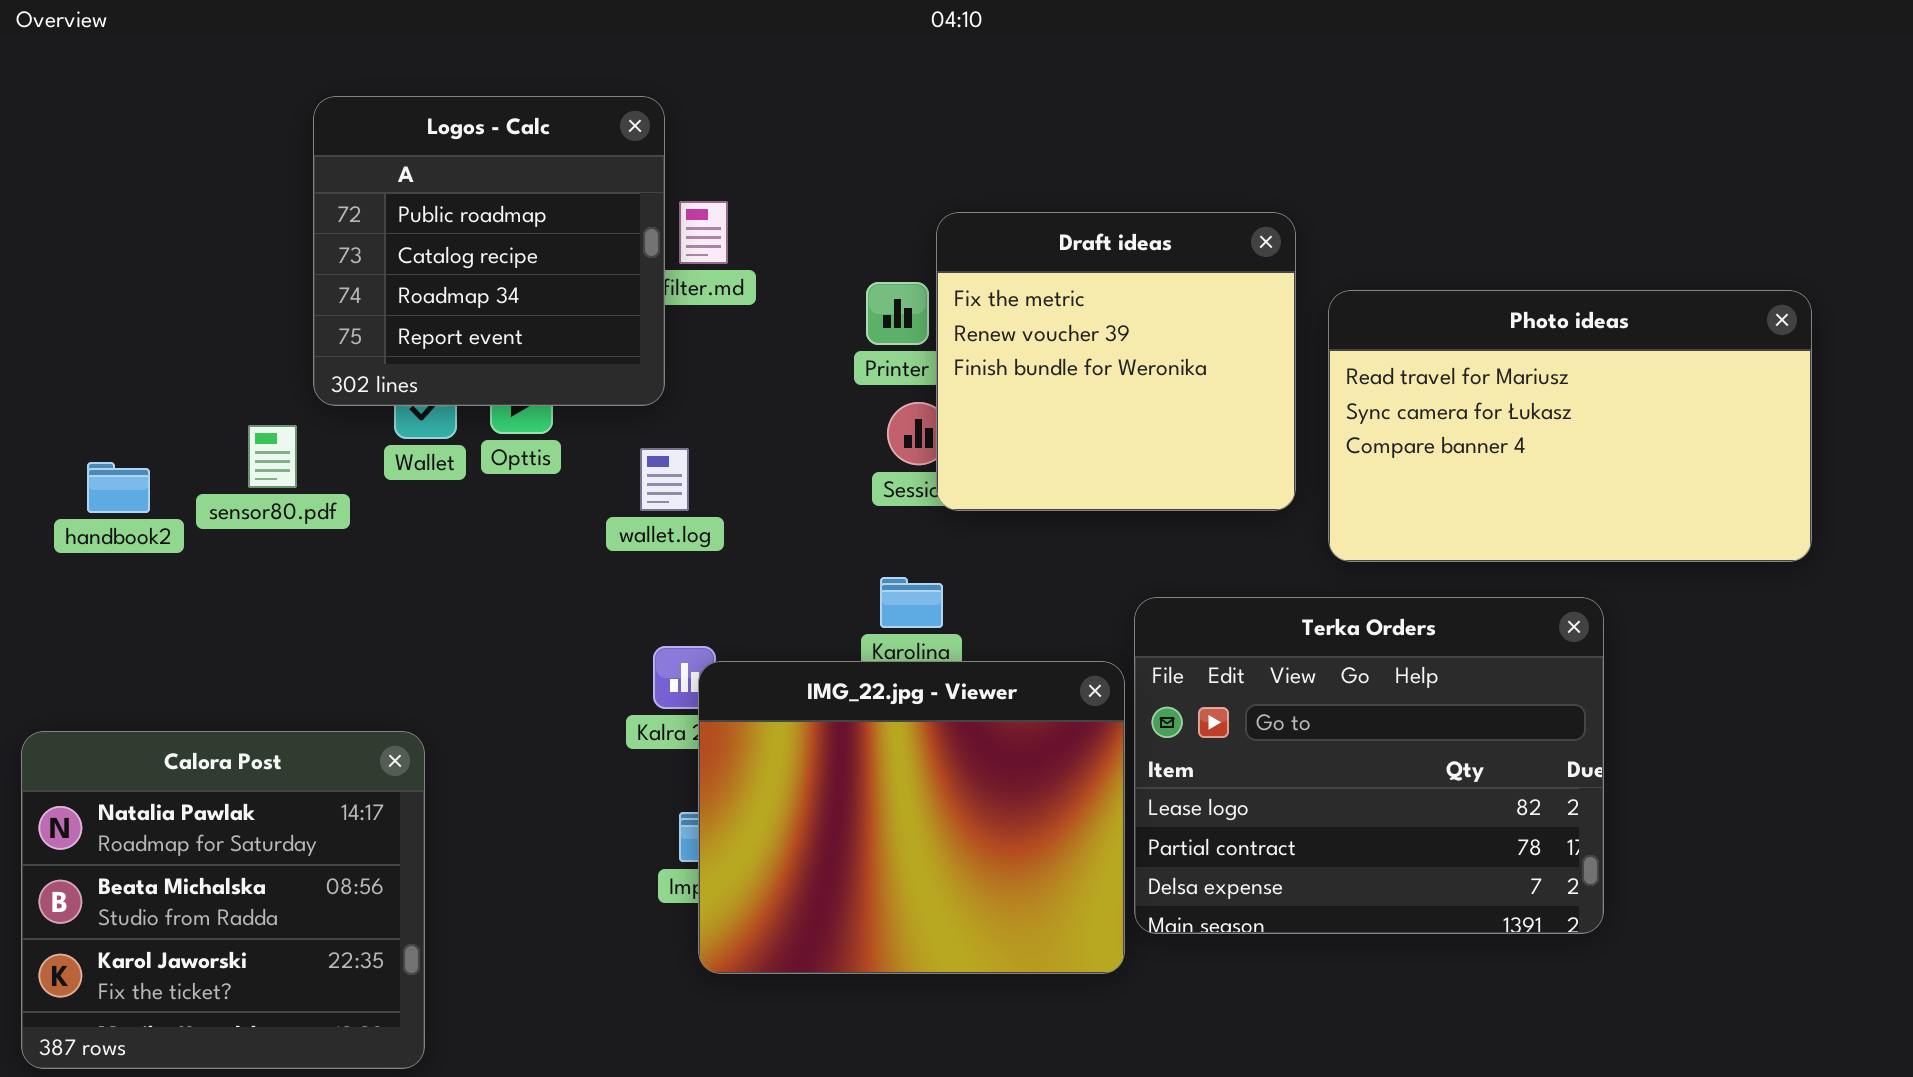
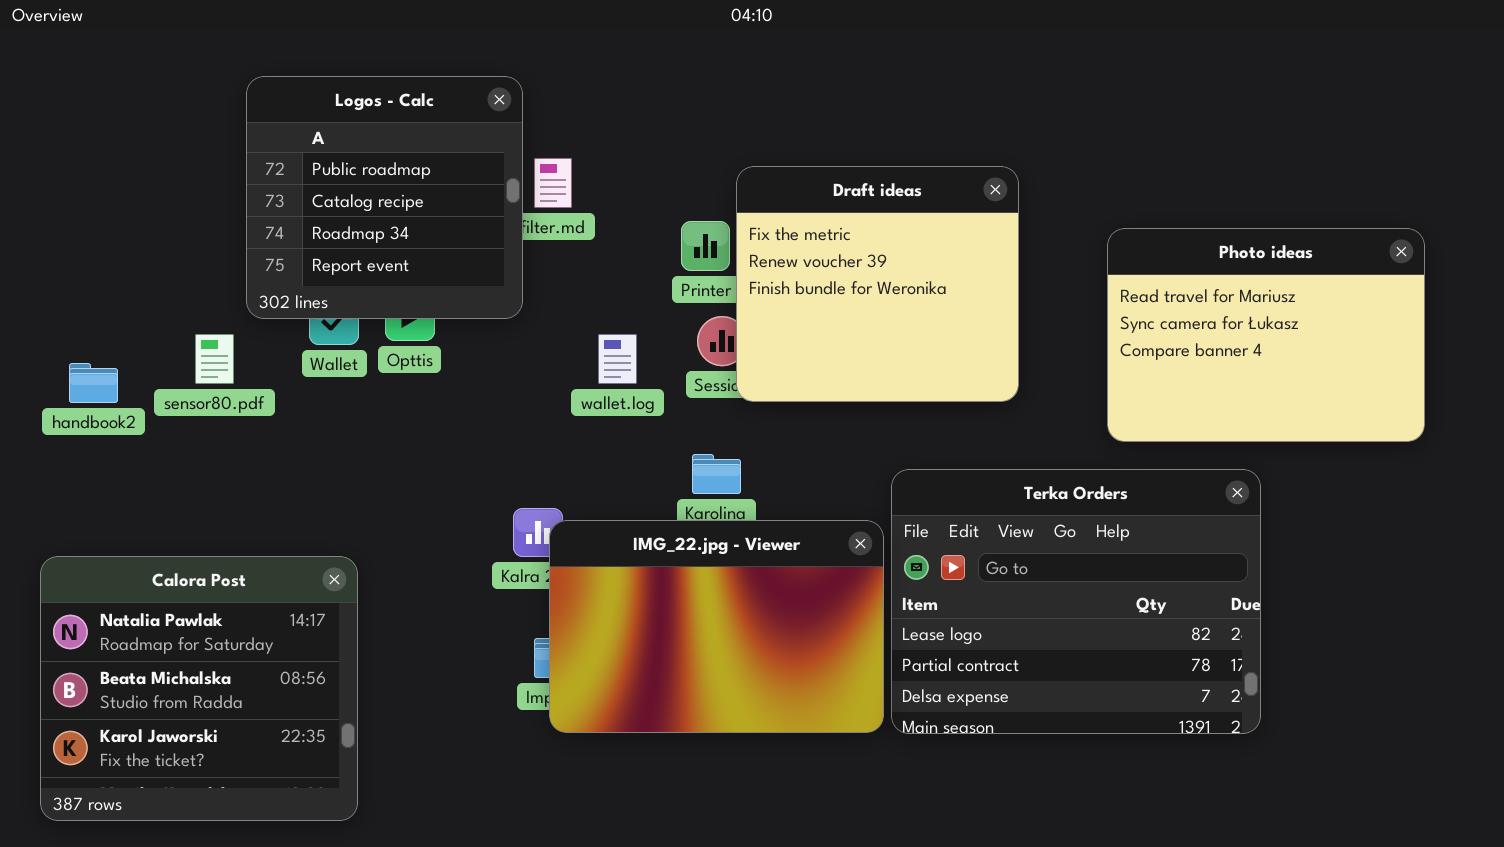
Photo ideas: [1328,290,1812,562] -> [1107,228,1425,442], resized
wallet.log: [640,448,689,511] -> [598,334,637,384], moved
IMG_22.jpg - Viewer: [698,661,1125,974] -> [549,520,884,733], resized
Calora Post: [21,731,425,1069] -> [40,556,358,821], moved

